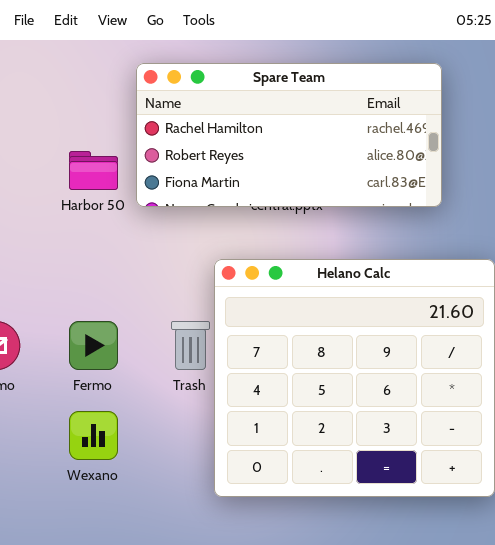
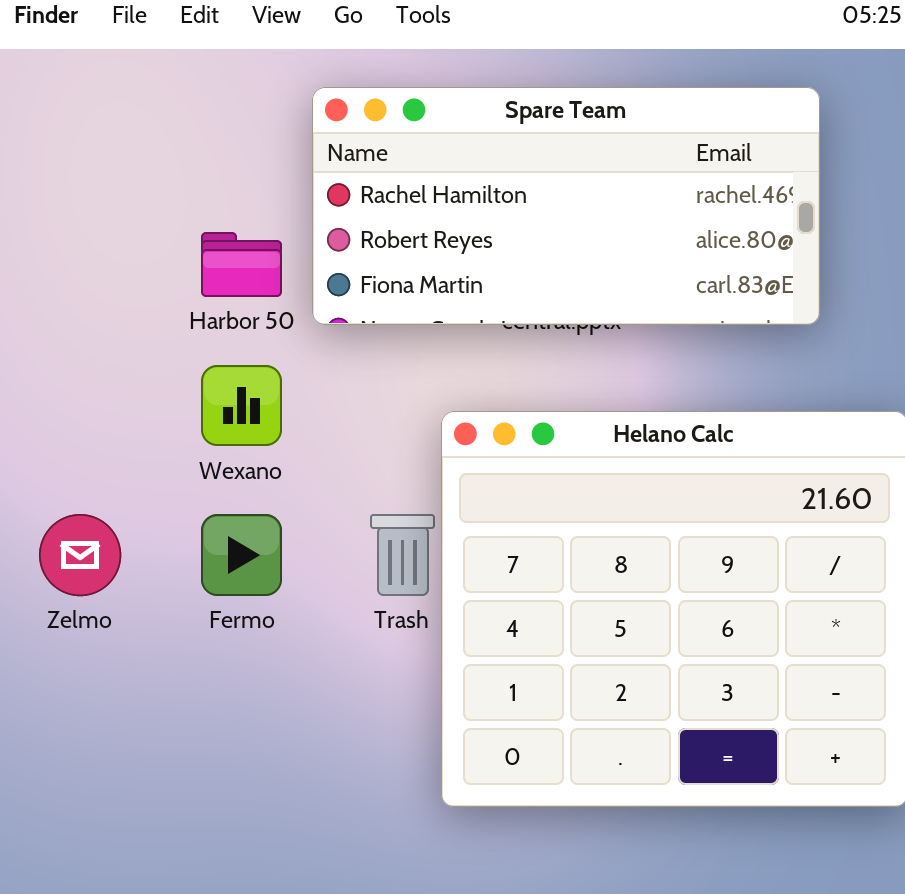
Wexano: [69,411,118,460] -> [201,365,282,446], moved

